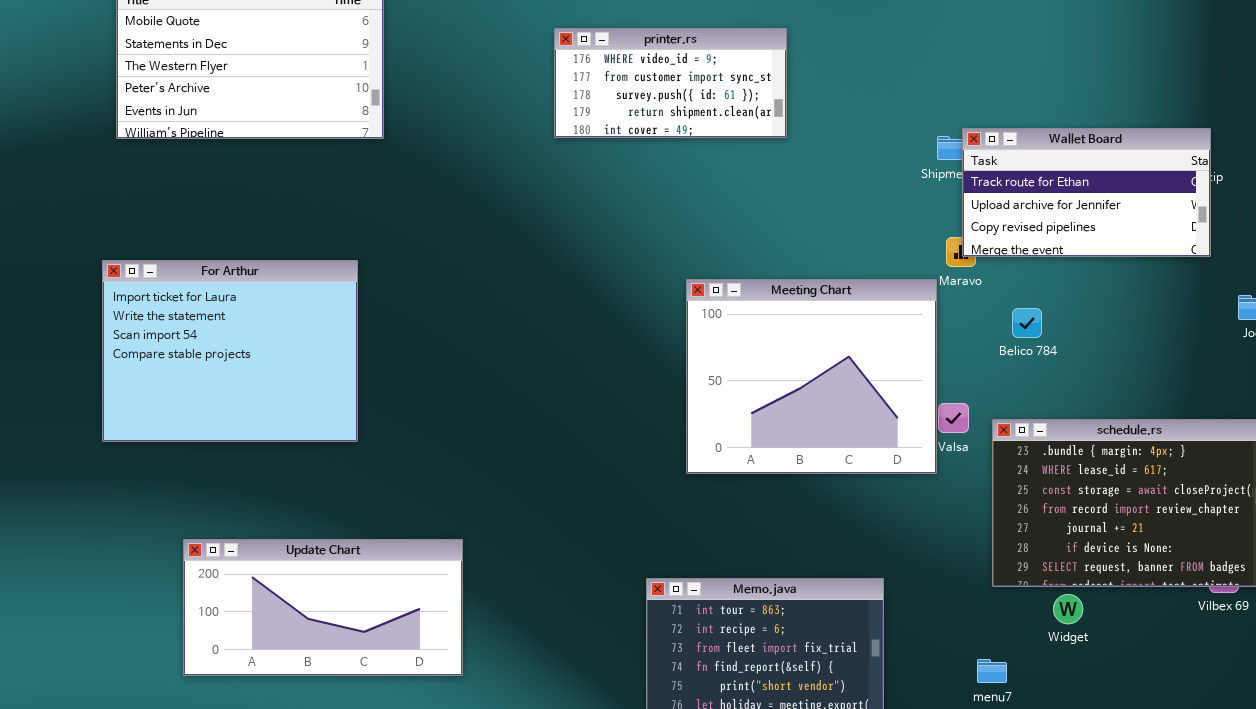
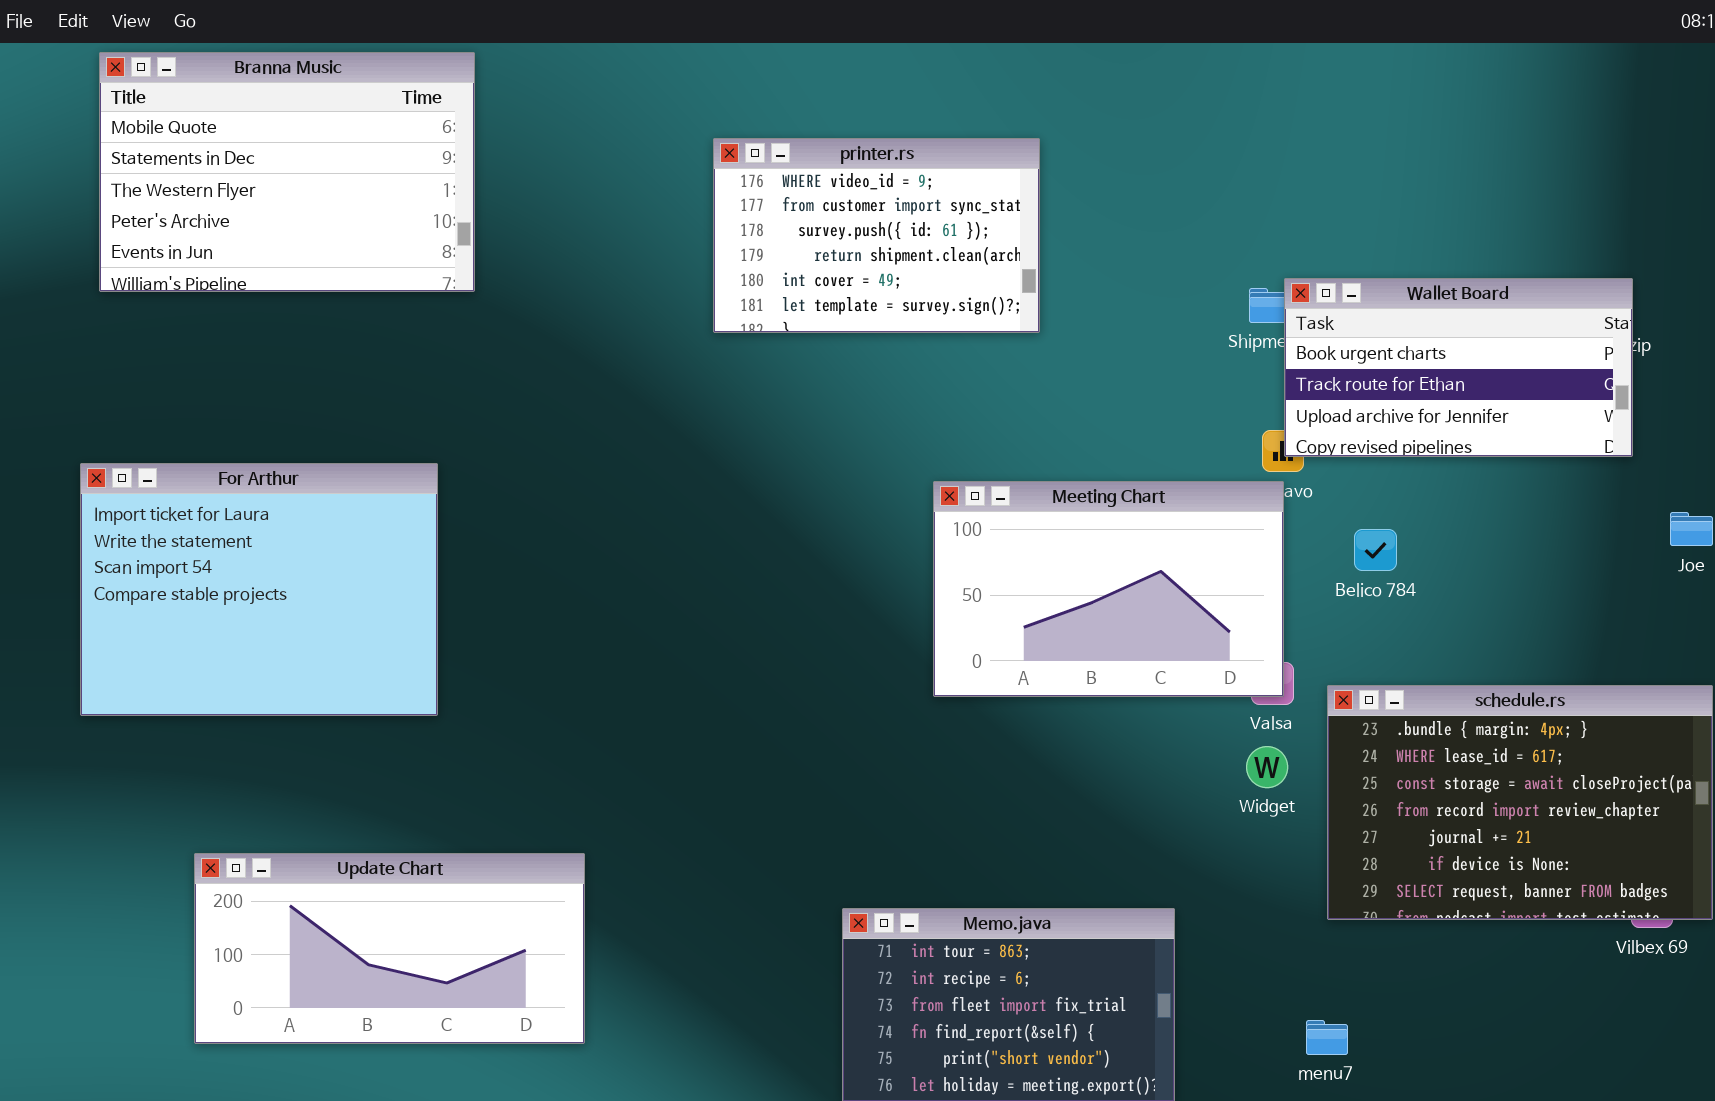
printer.rs: [554,28,787,138] -> [713,138,1040,333], resized
Wallet Board: [962,128,1211,257] -> [1284,278,1633,457], scrolled up 1 row
Meeting Chart: [686,279,937,474] -> [933,481,1284,697], moved, resized
Widget: [1053,594,1083,624] -> [1246,746,1288,788], moved

